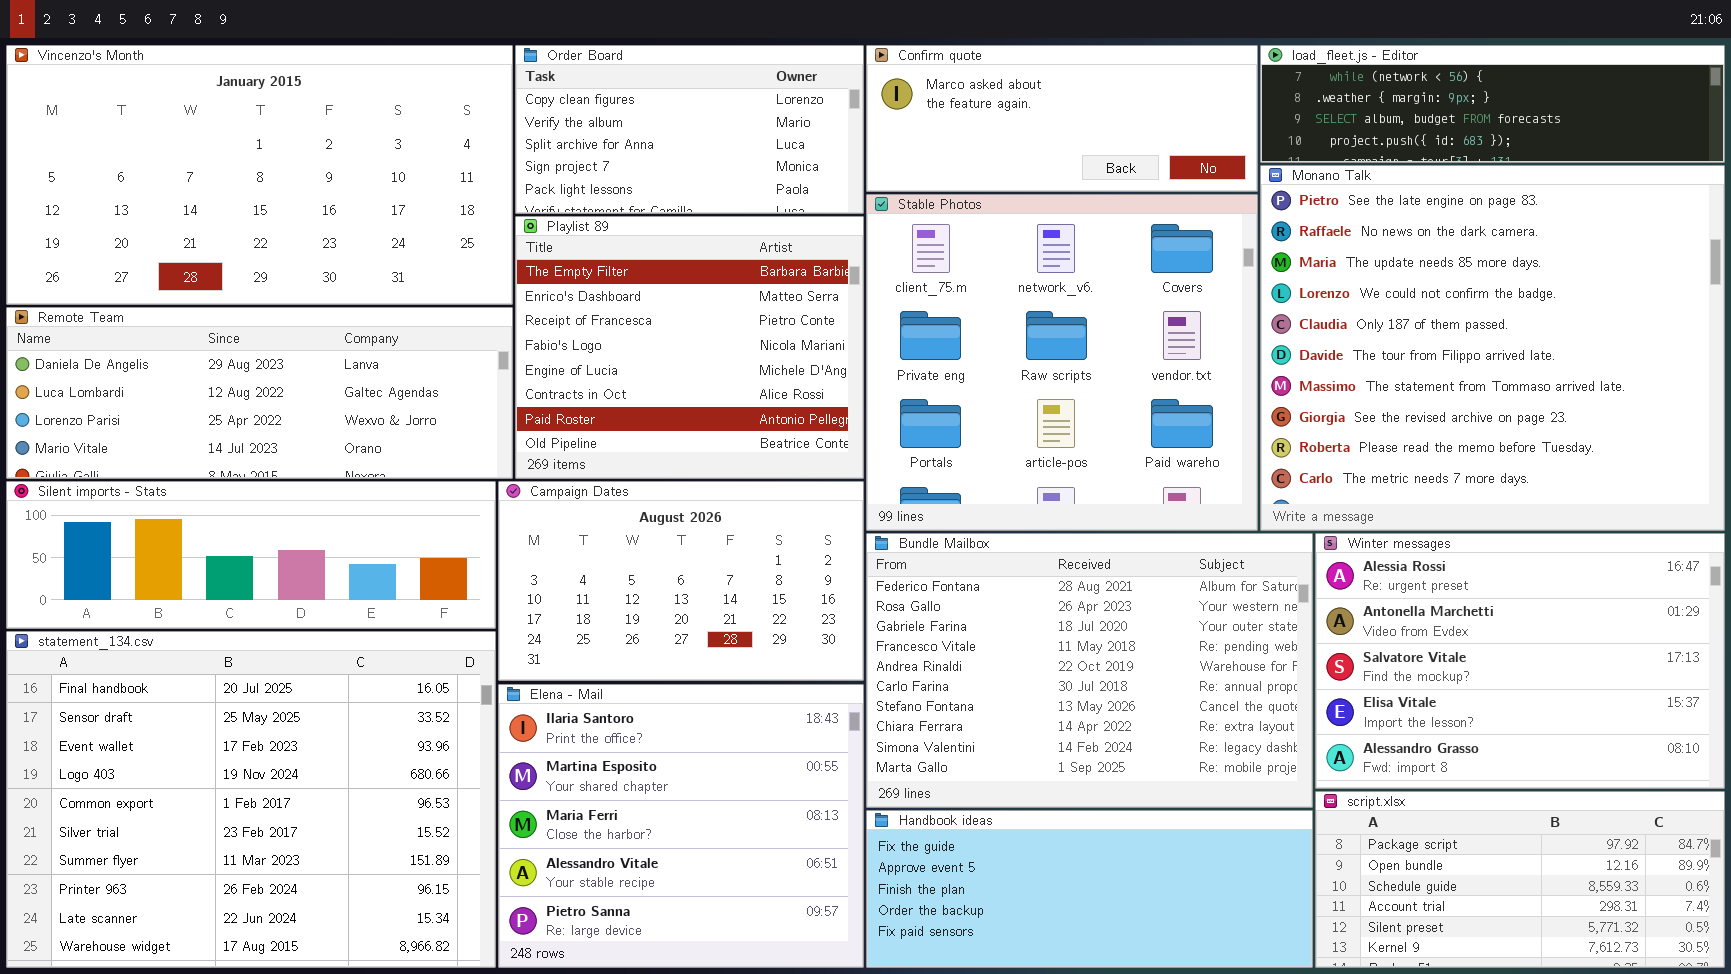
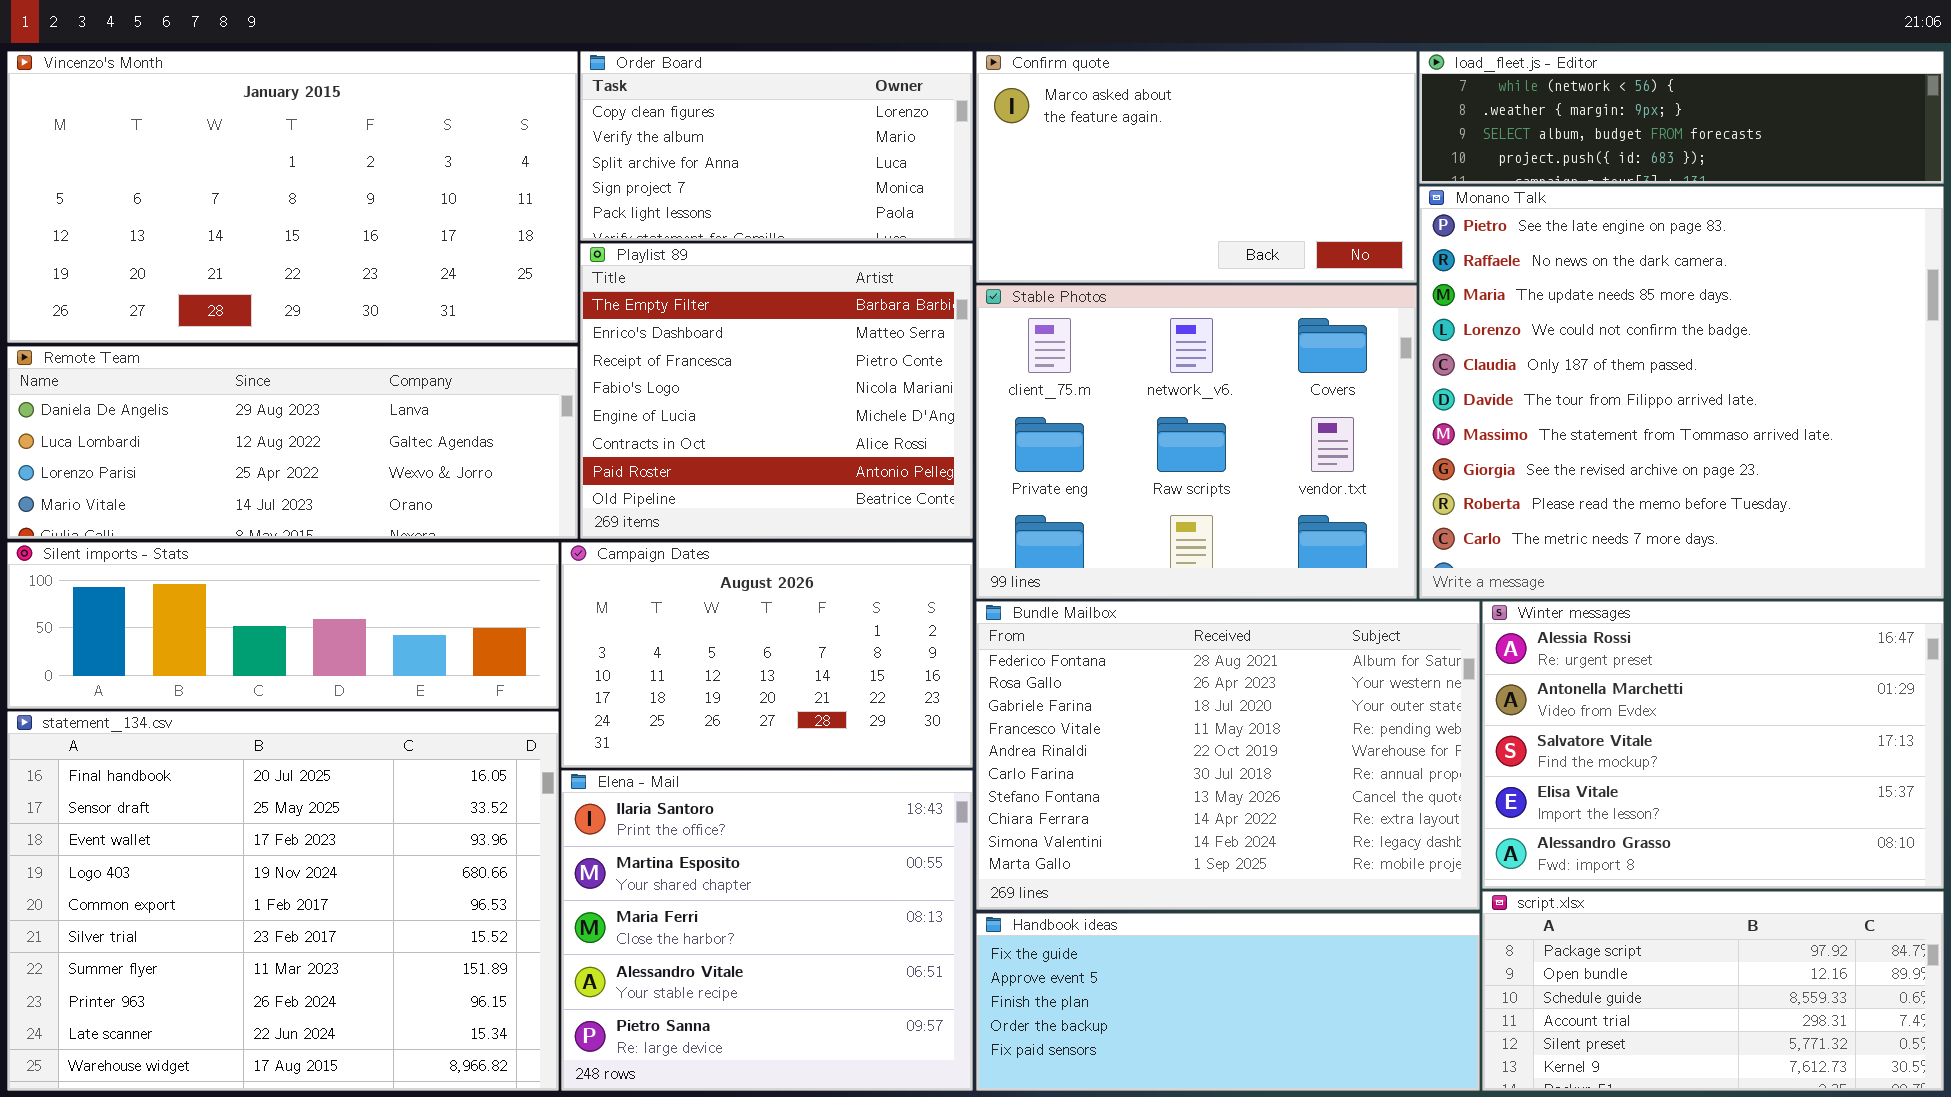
Confirm quote: [866,45,1258,192] -> [976,51,1417,283], resized
Stable Photos: [866,194,1258,531] -> [976,285,1417,599], resized

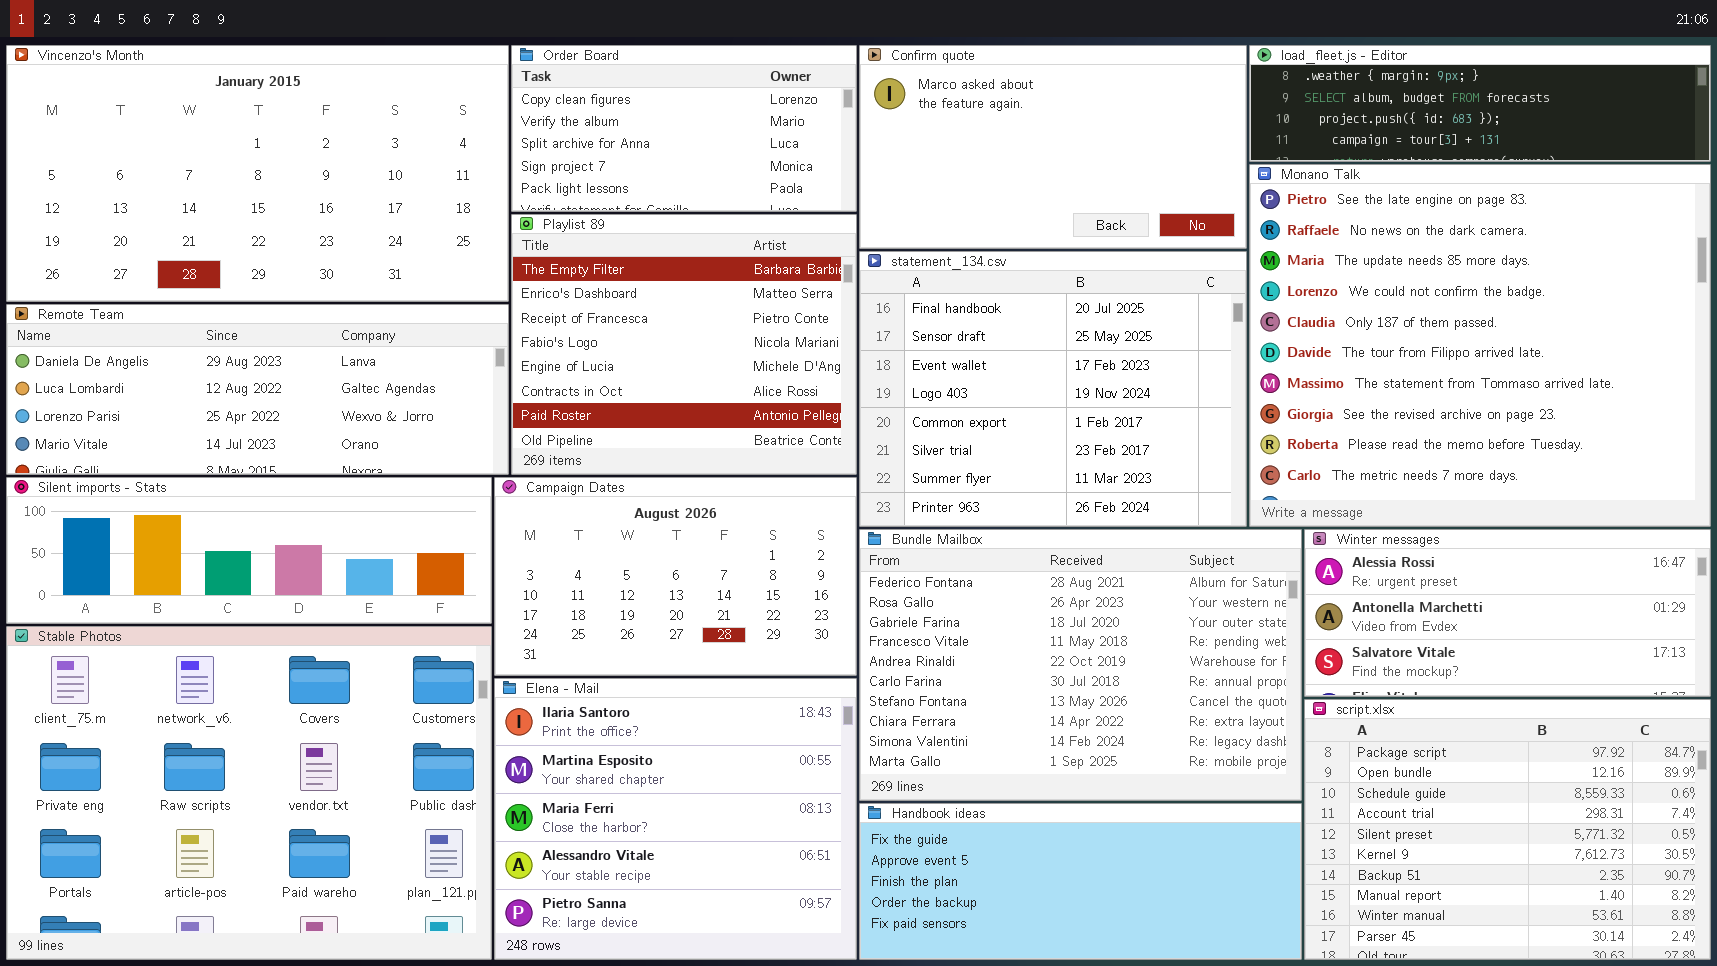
load_fleet.js - Editor: [1419,51,1944,184] -> [1249,45,1711,162], scrolled down 1 row
Stable Photos: [976,285,1417,599] -> [6,626,492,960], moved, resized
Winter messages: [1482,601,1944,889] -> [1304,529,1711,697], resized
statement_134.csv: [7,711,559,1091] -> [859,251,1247,527], moved, resized
script.xlsx: [1482,891,1944,1091] -> [1304,699,1711,960], resized

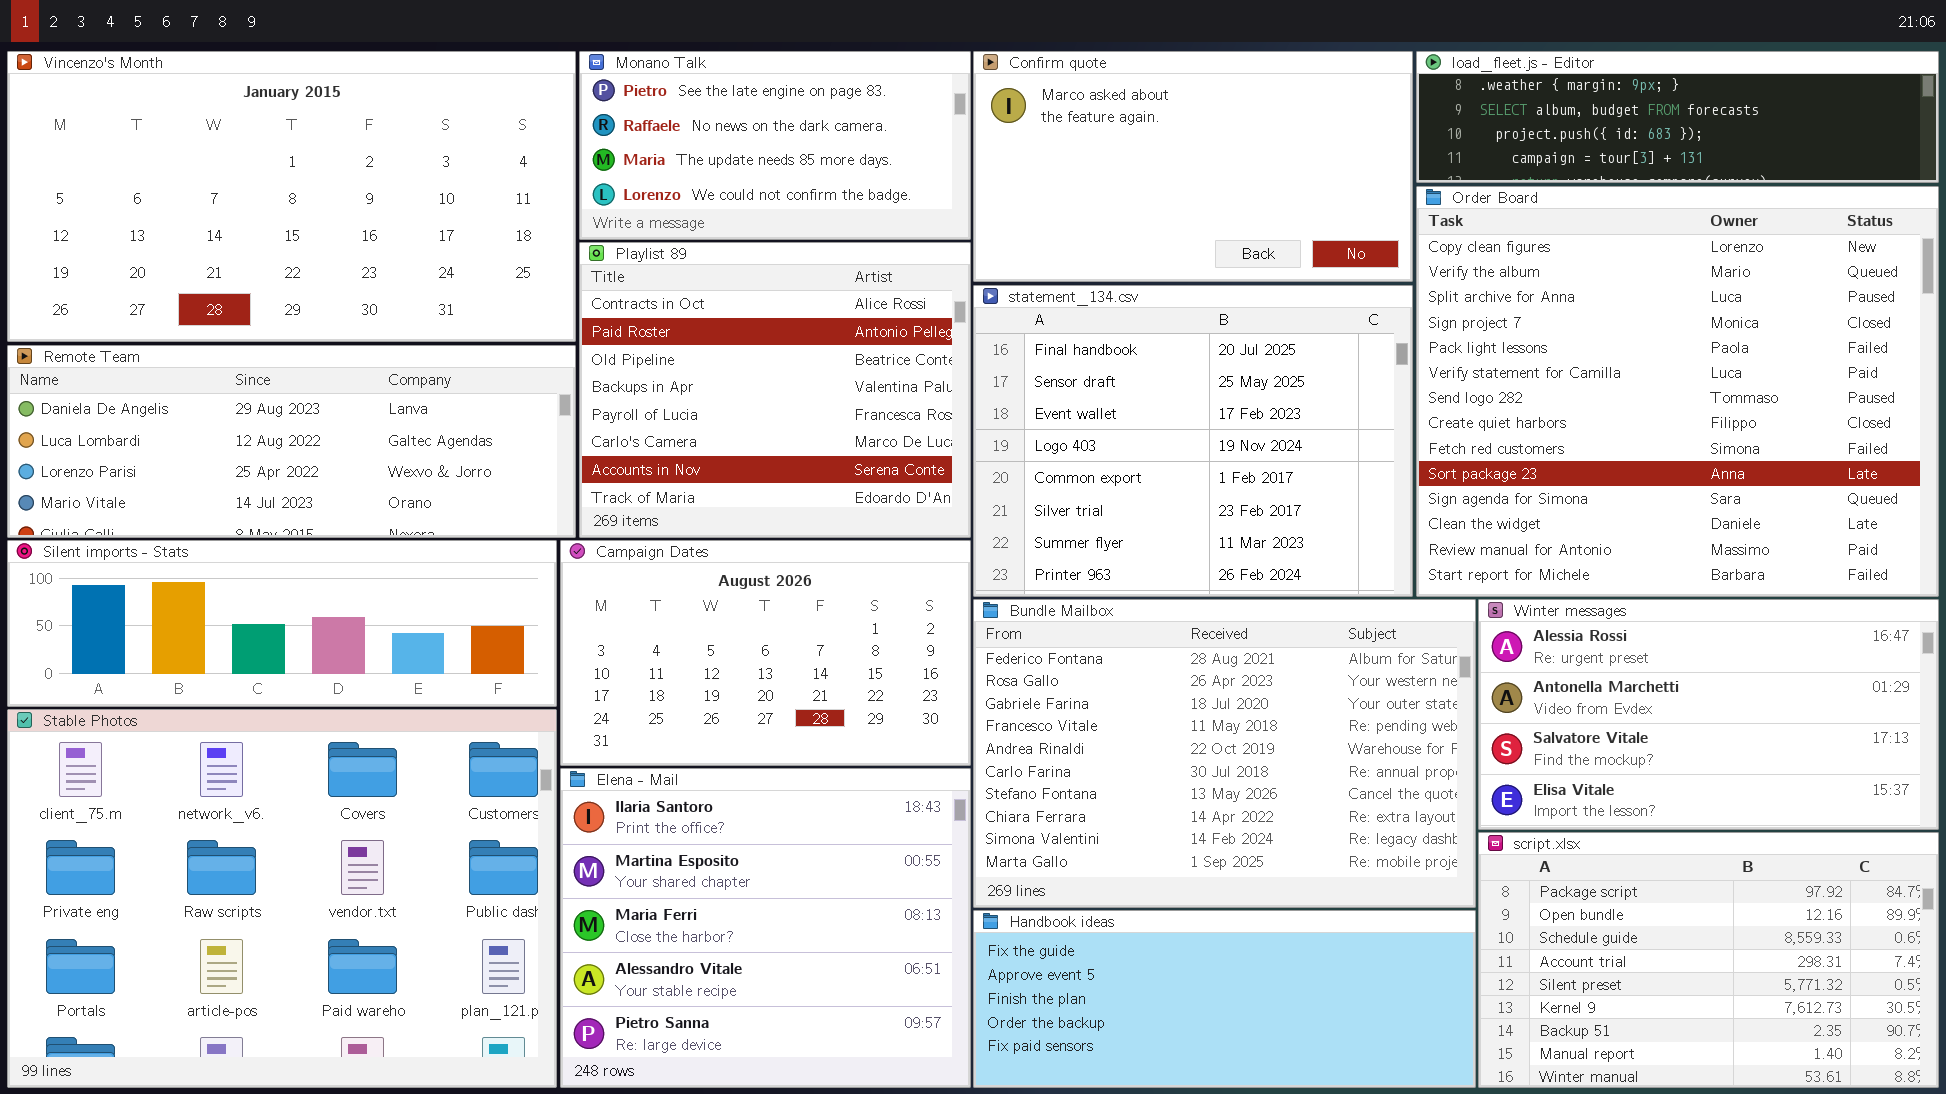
Order Board: [511,45,857,212] -> [1416,186,1939,597], moved, resized
Monano Talk: [1249,164,1711,527] -> [579,51,971,240], moved, resized
Playlist 89: [511,214,857,475] -> [579,242,971,538], scrolled down 5 rows
Winter messages: [1304,529,1711,697] -> [1478,599,1939,830], resized
script.xlsx: [1304,699,1711,960] -> [1478,832,1939,1088], resized

